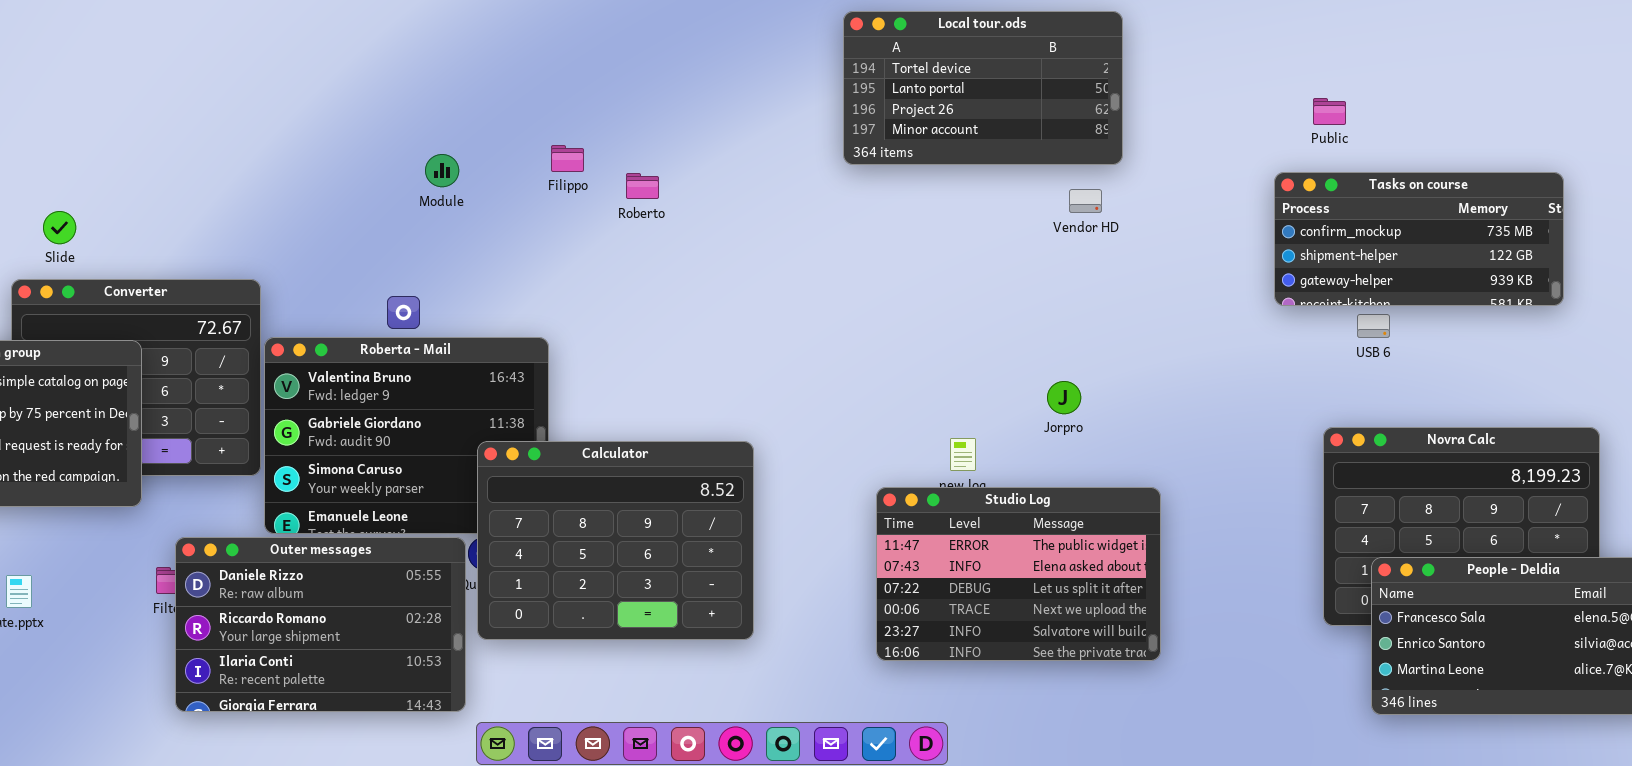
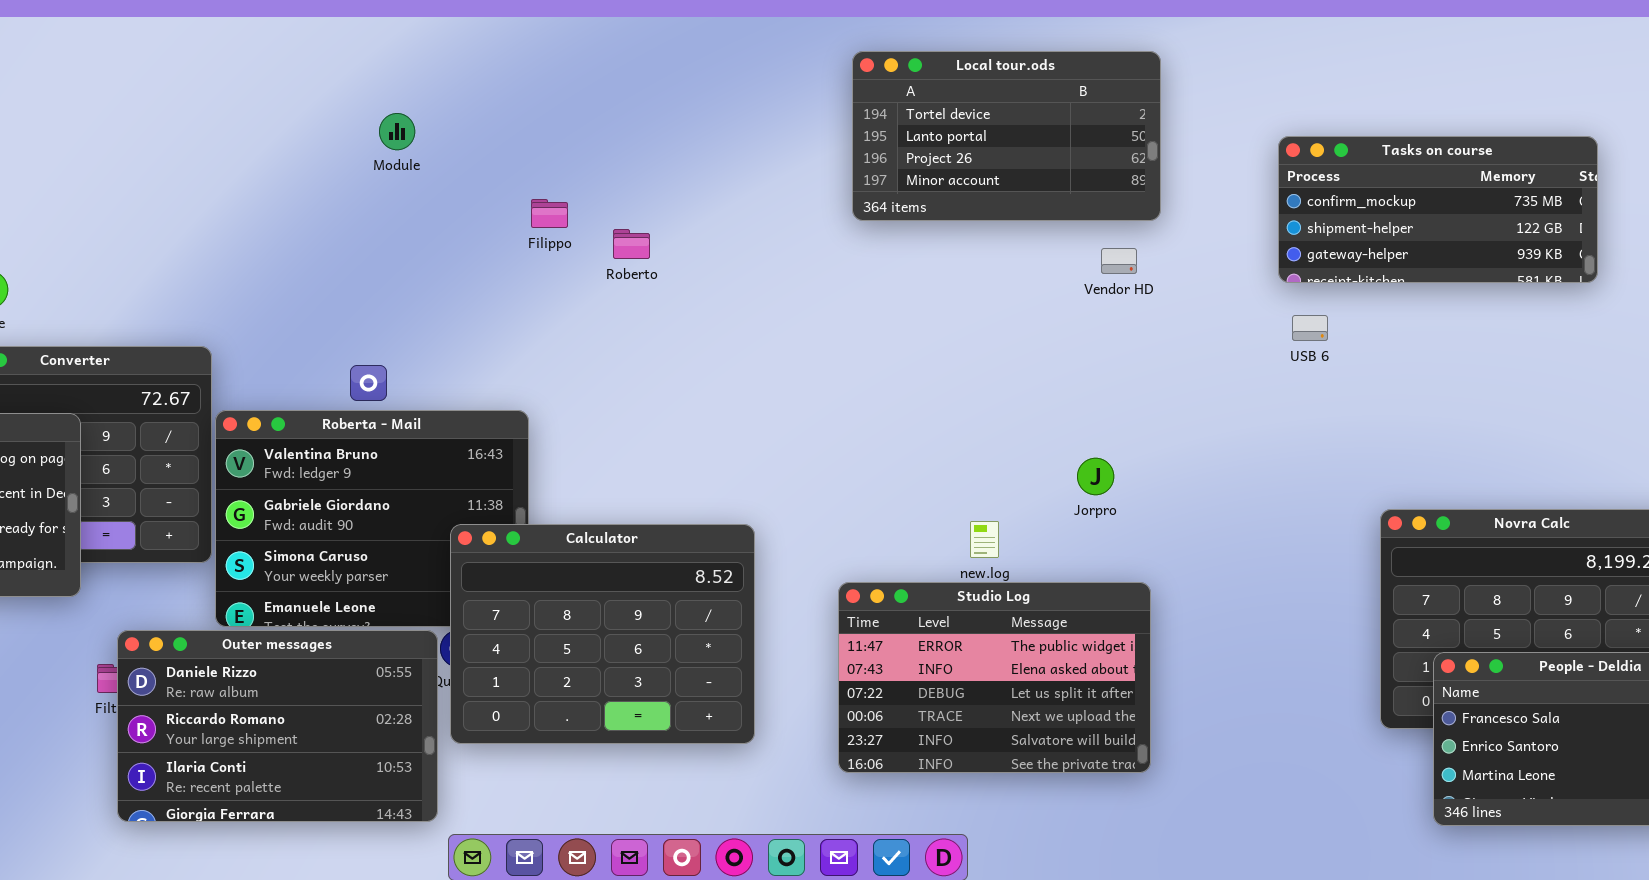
Module: [425,154,459,187] -> [379,113,415,150], moved
Tasks on course: [1274,172,1564,306] -> [1278,136,1598,283], moved
USB 6: [1357,314,1390,338] -> [1292,315,1328,341], moved
Studio Log: [876,487,1161,661] -> [838,582,1151,773], moved

